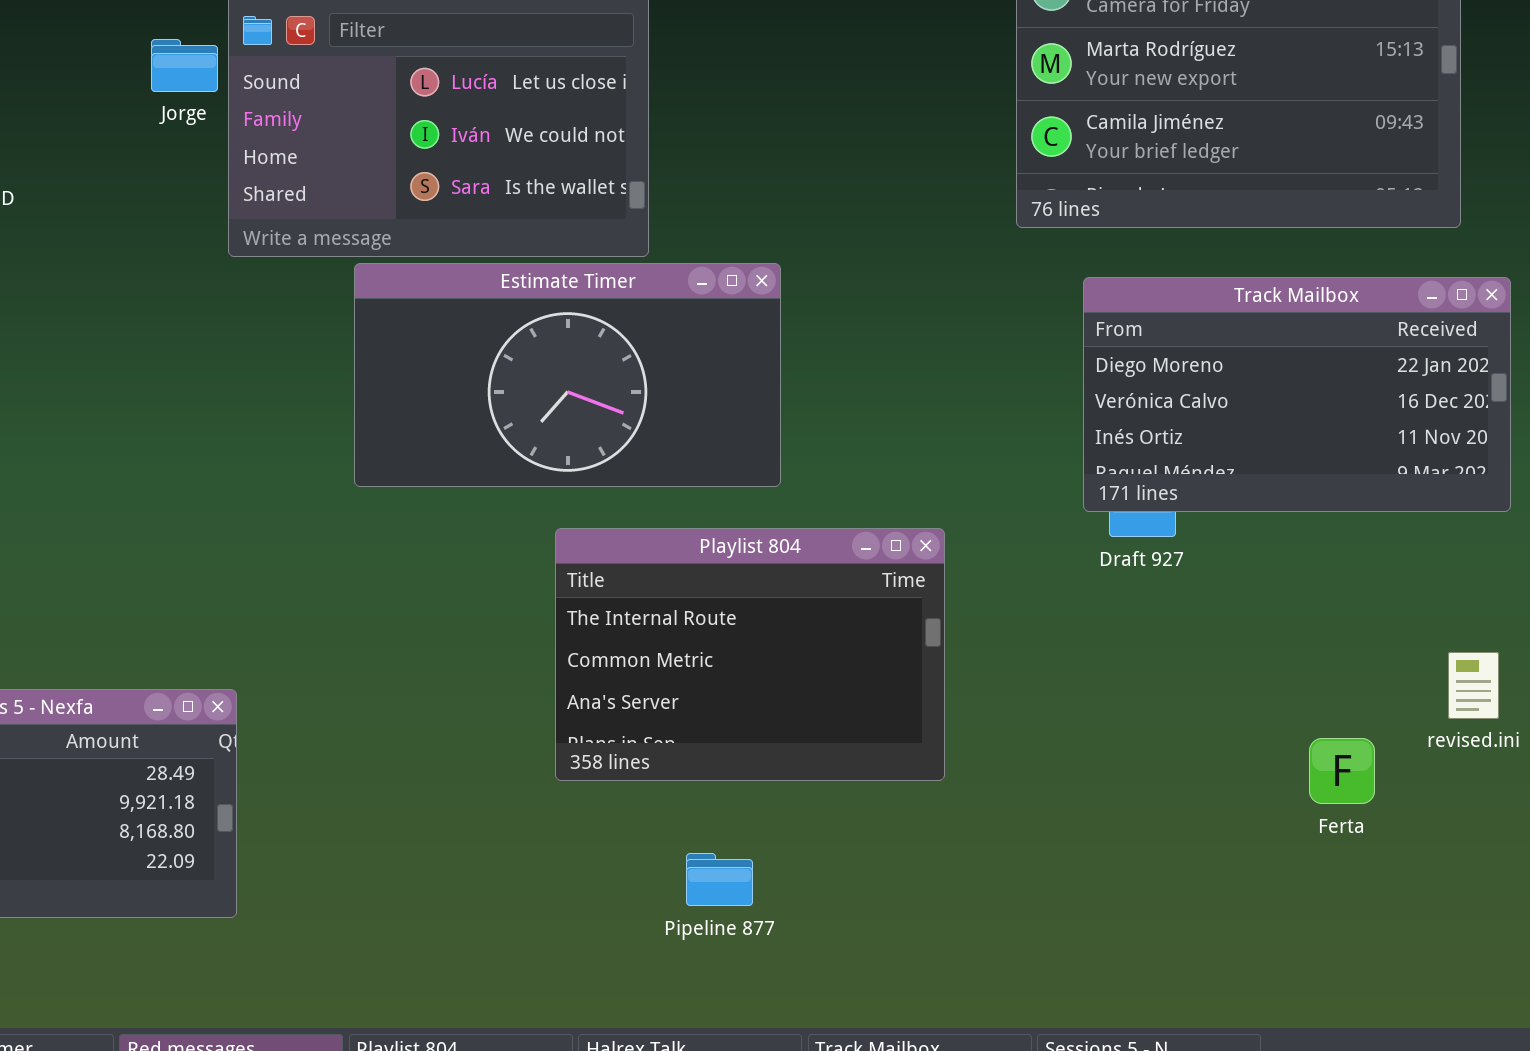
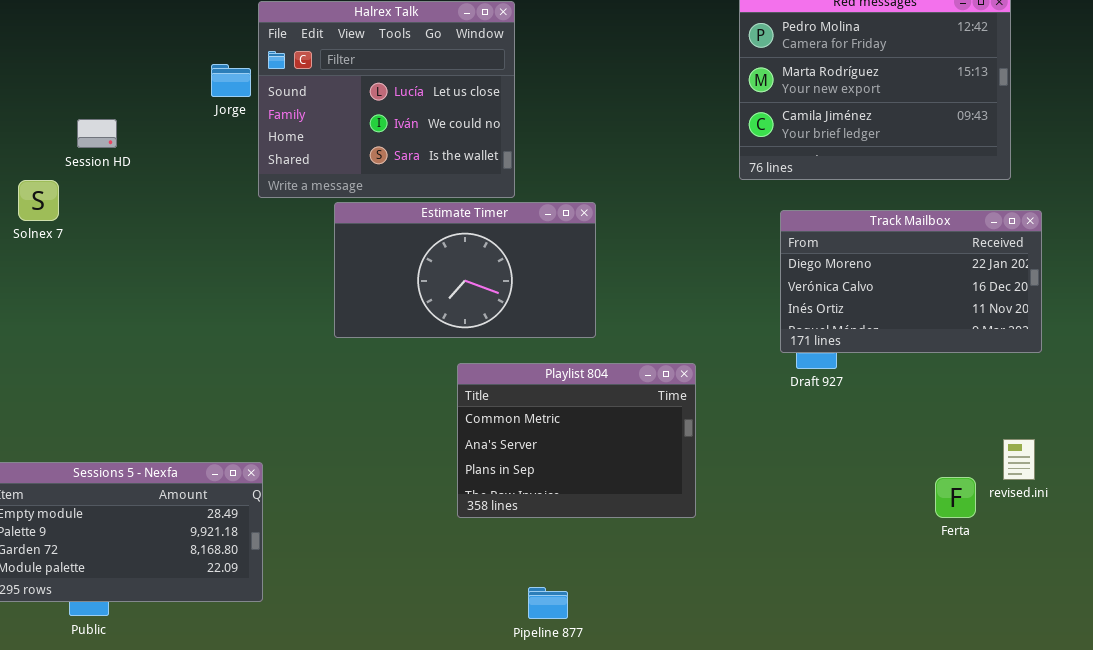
Playlist 804: [555,528,945,781] -> [457,363,696,518], scrolled down 1 row
Ferta: [1309,738,1375,804] -> [935,477,976,518], moved
Pipeline 877: [686,853,753,906] -> [528,587,568,619], moved

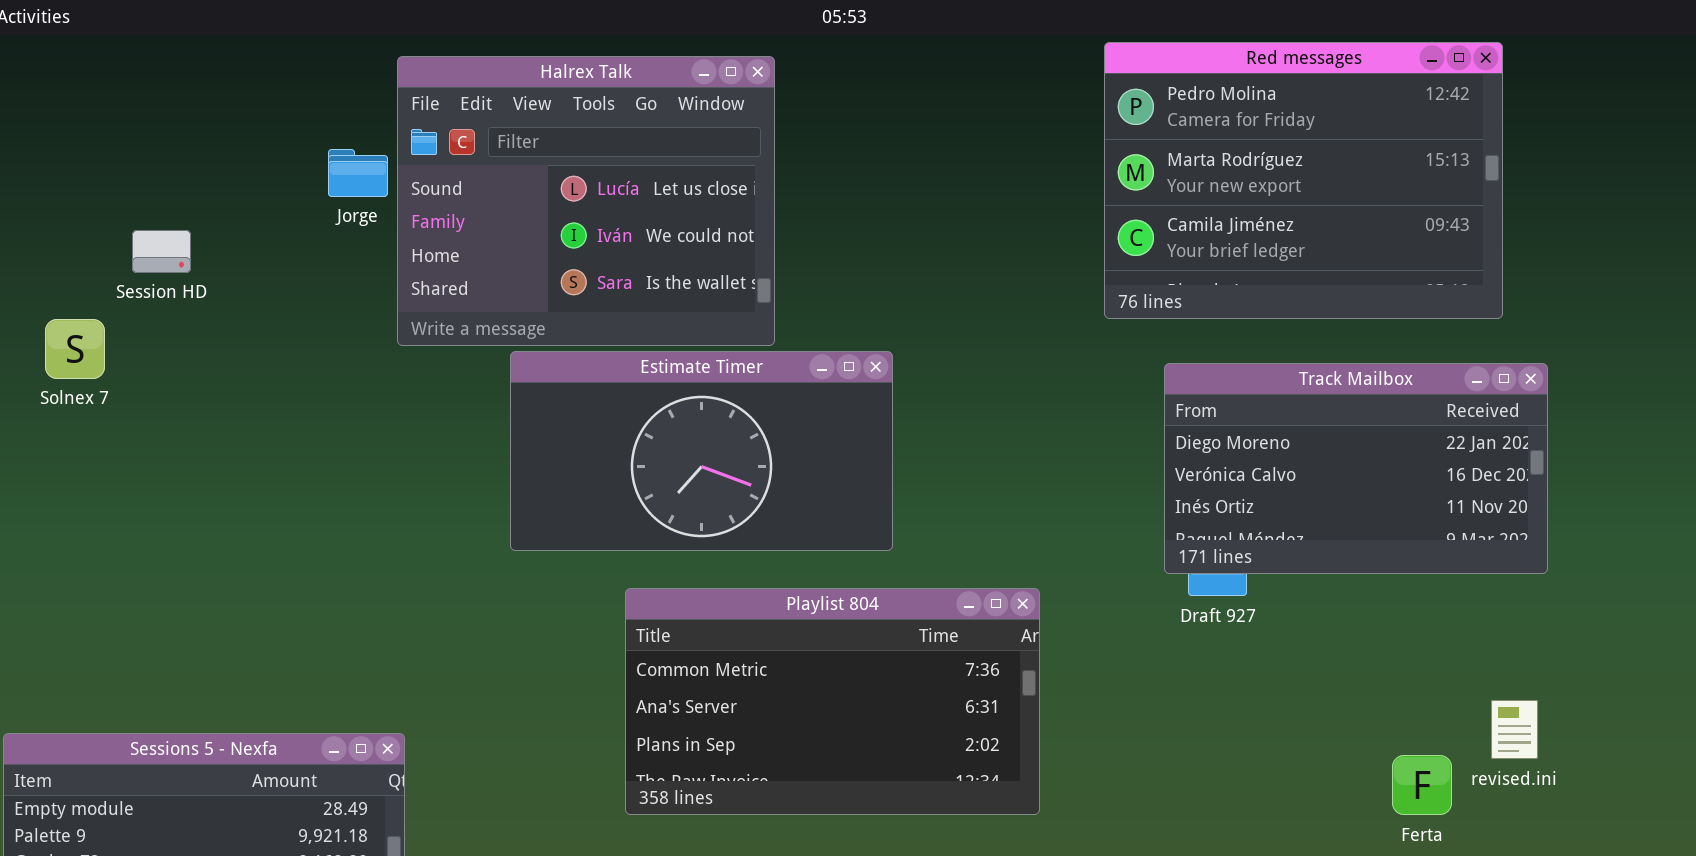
Playlist 804: [457,363,696,518] -> [625,588,1040,815], resized

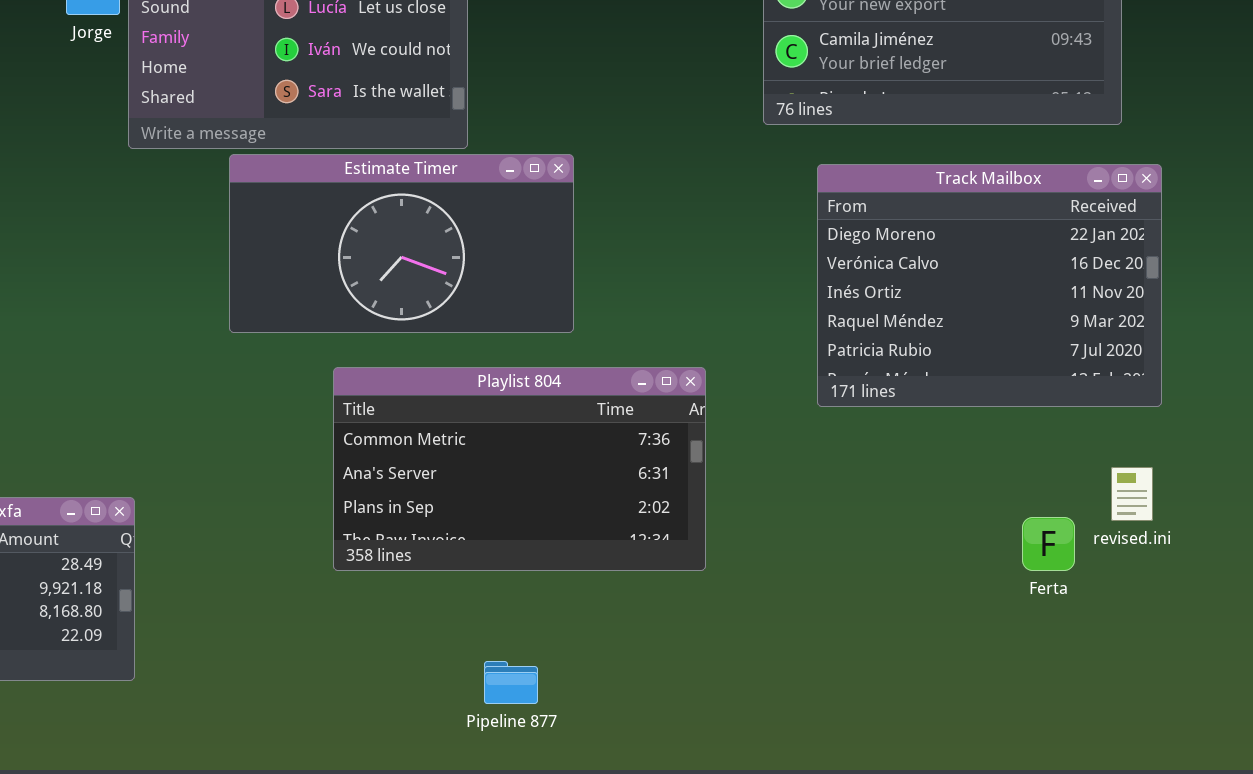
Track Mailbox: [1164,363,1548,574] -> [817,164,1162,407], resized

